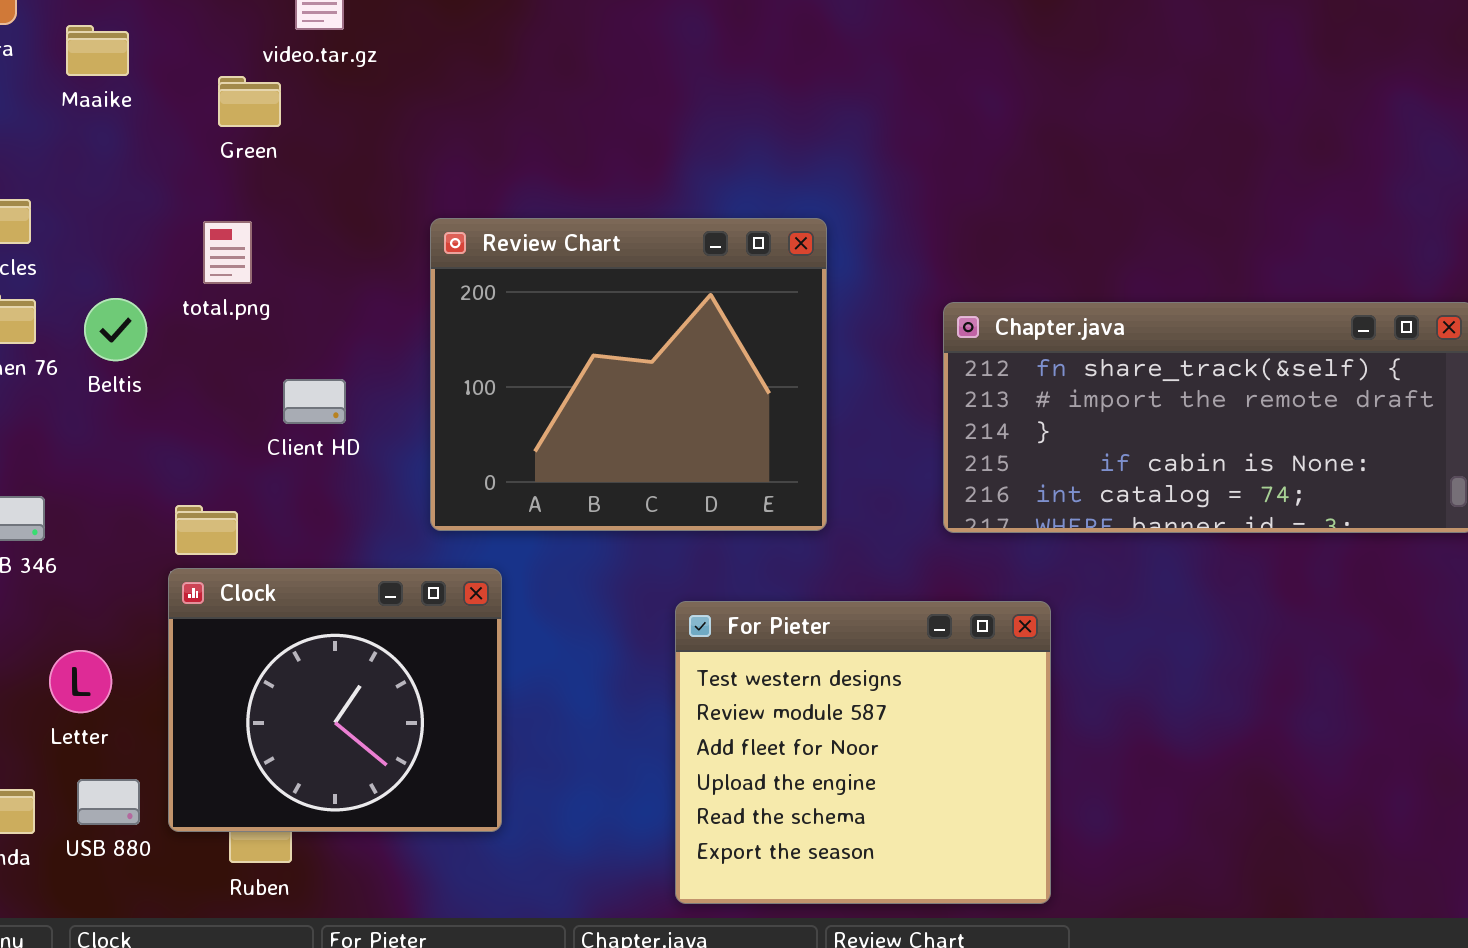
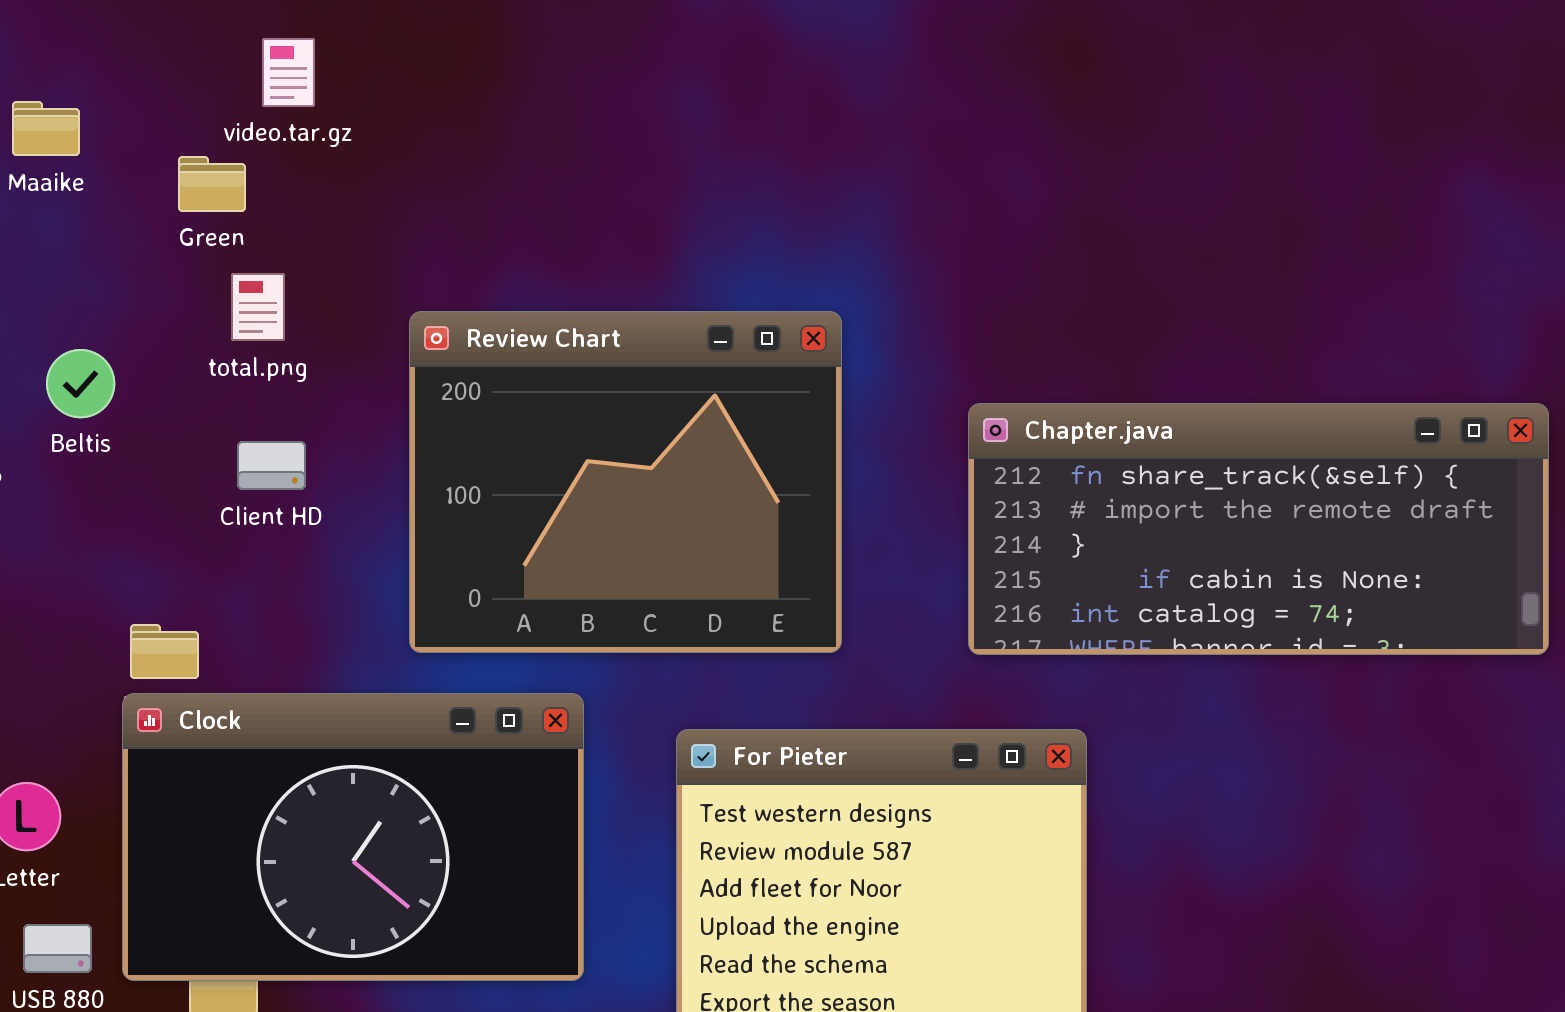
total.png: [203,221,252,284] -> [231,273,285,341], moved
Beltis: [84,298,147,361] -> [46,349,115,418], moved
Client HD: [283,379,346,424] -> [237,441,306,490], moved
Clock: [168,568,502,832] -> [122,693,584,981], resized

